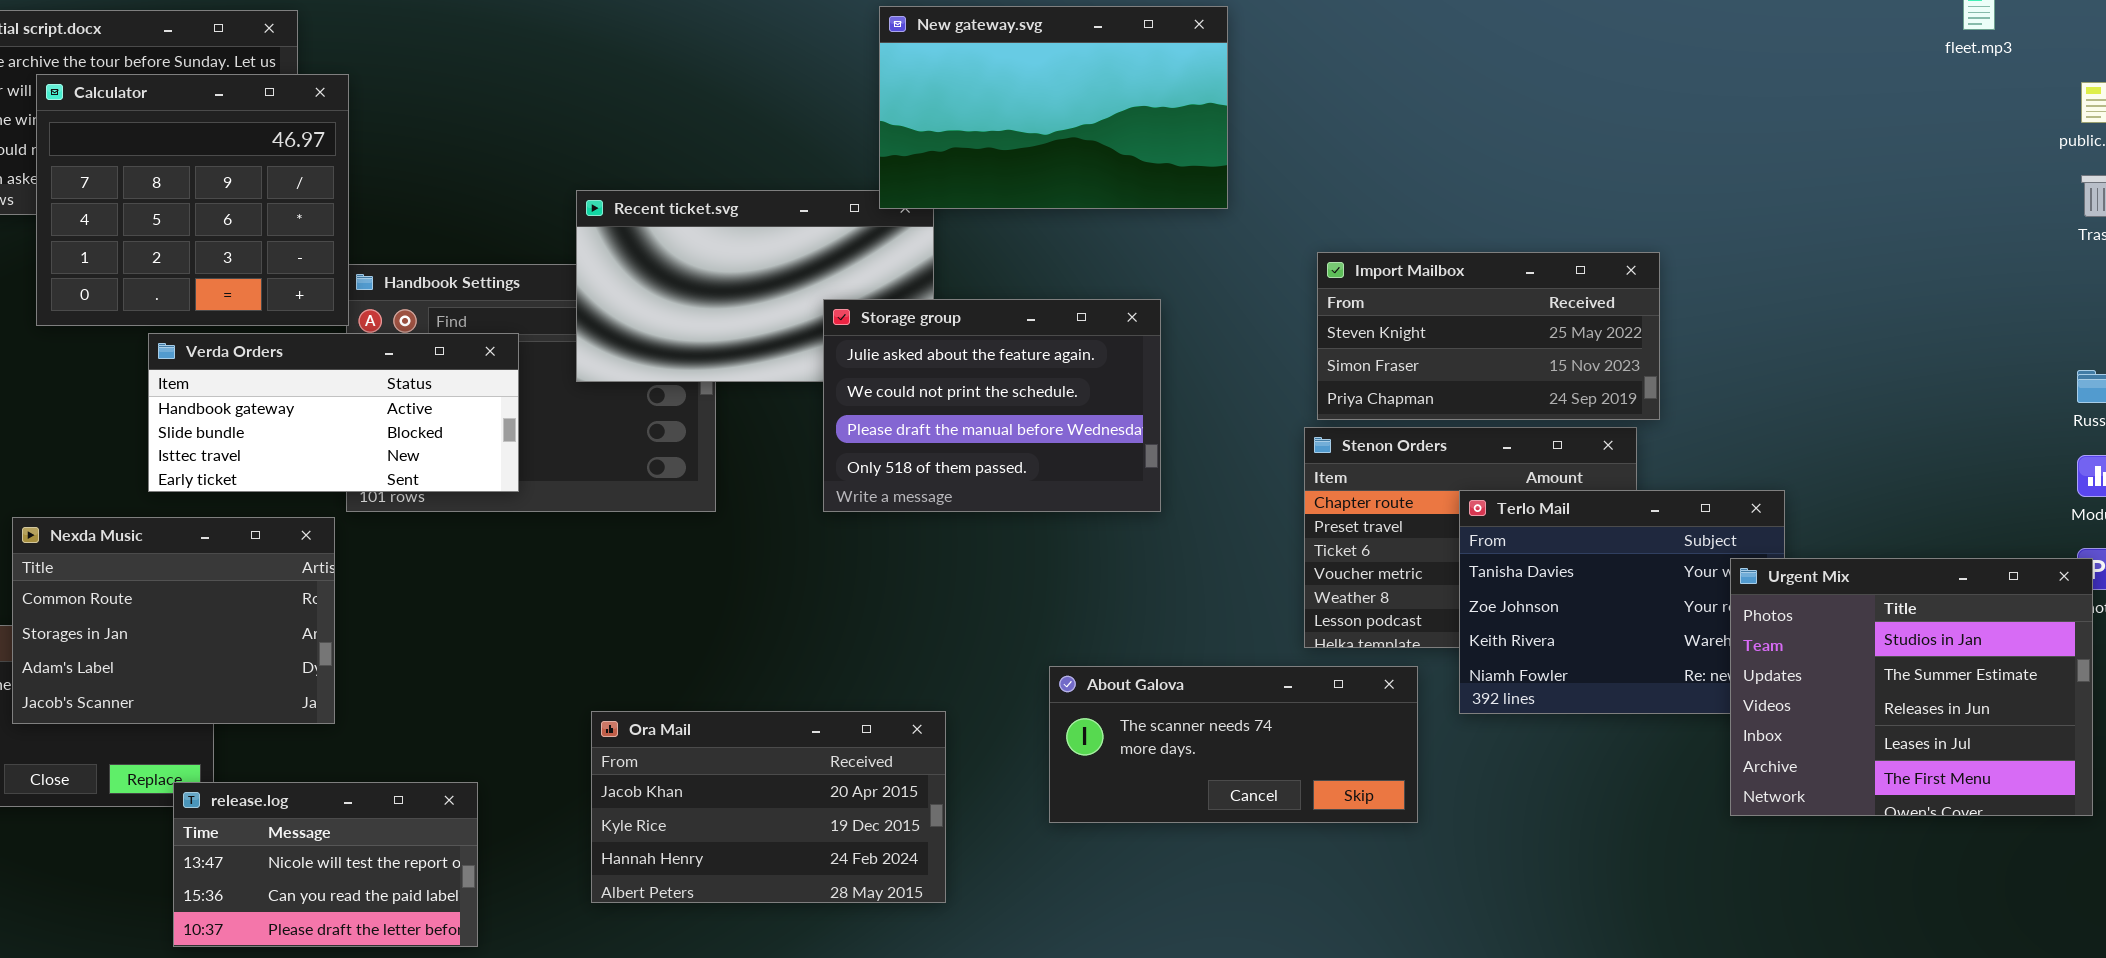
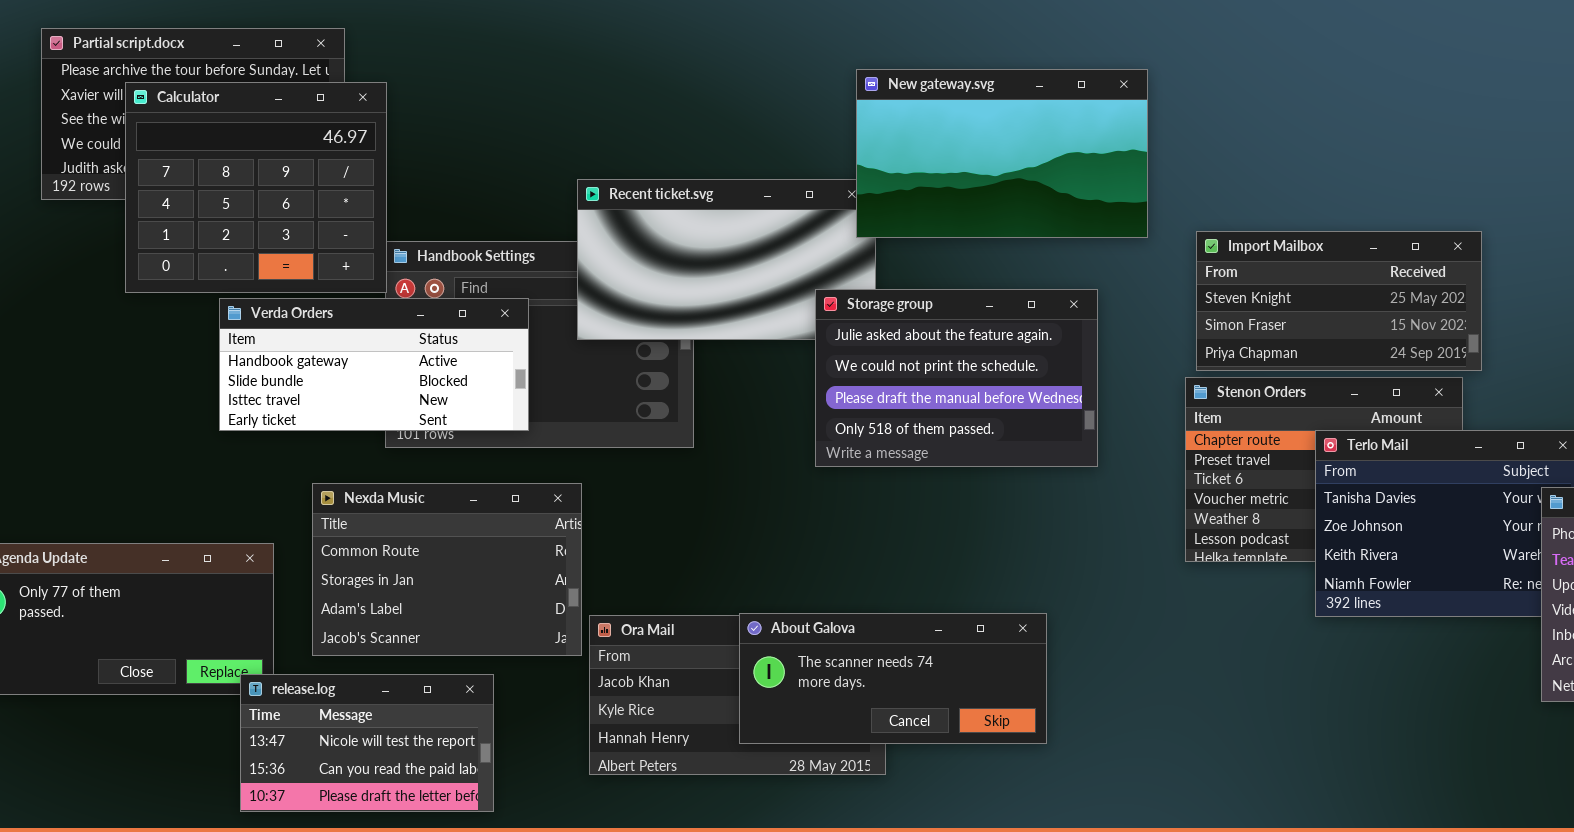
New gateway.svg: [879,6,1228,209] -> [856,69,1148,238], moved
Storage group: [823,299,1161,512] -> [815,289,1098,467], moved
Nexda Music: [12,517,335,724] -> [312,483,582,656], moved
About Galova: [1049,666,1418,823] -> [739,613,1047,744], moved

